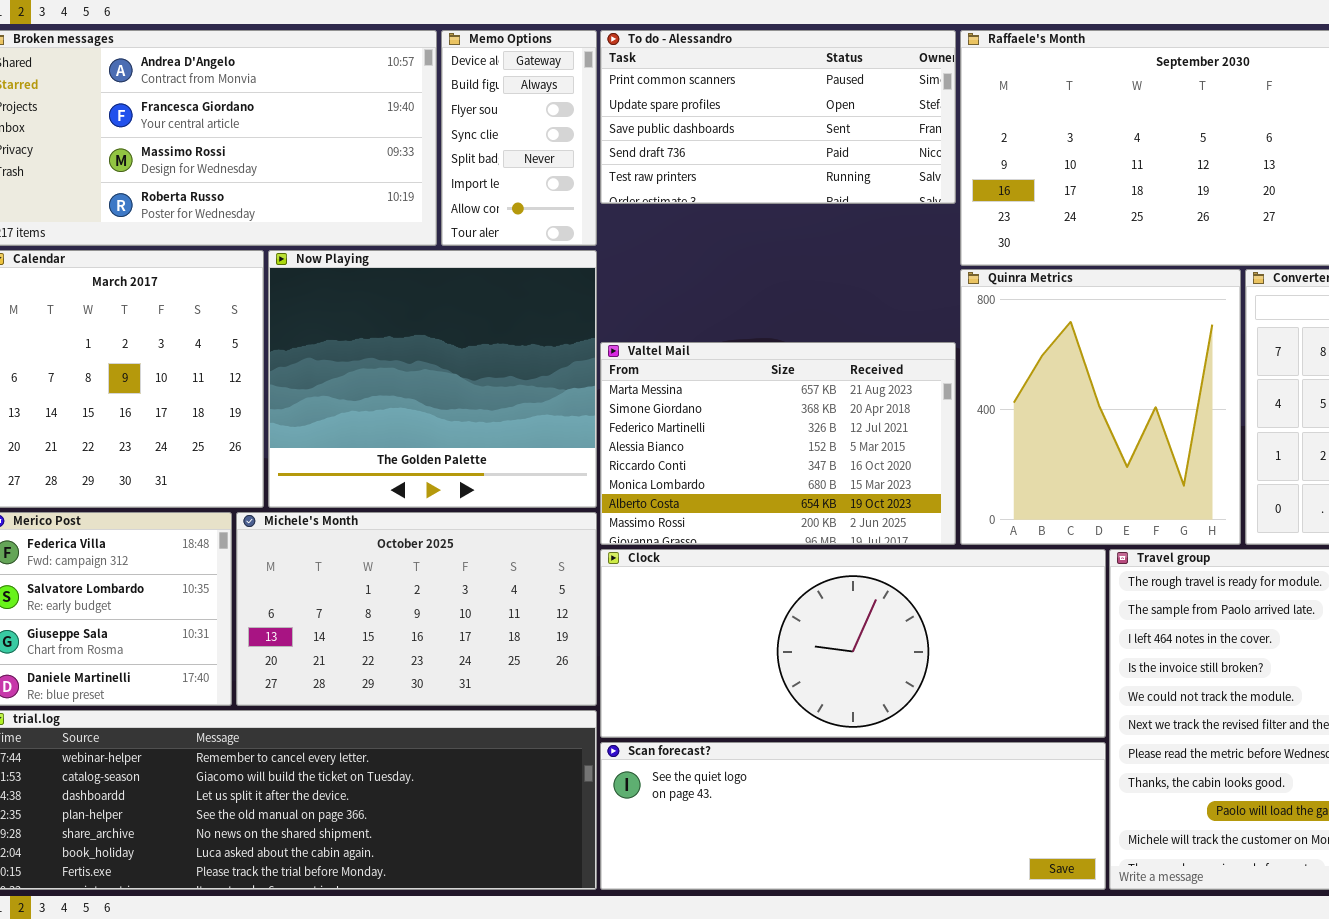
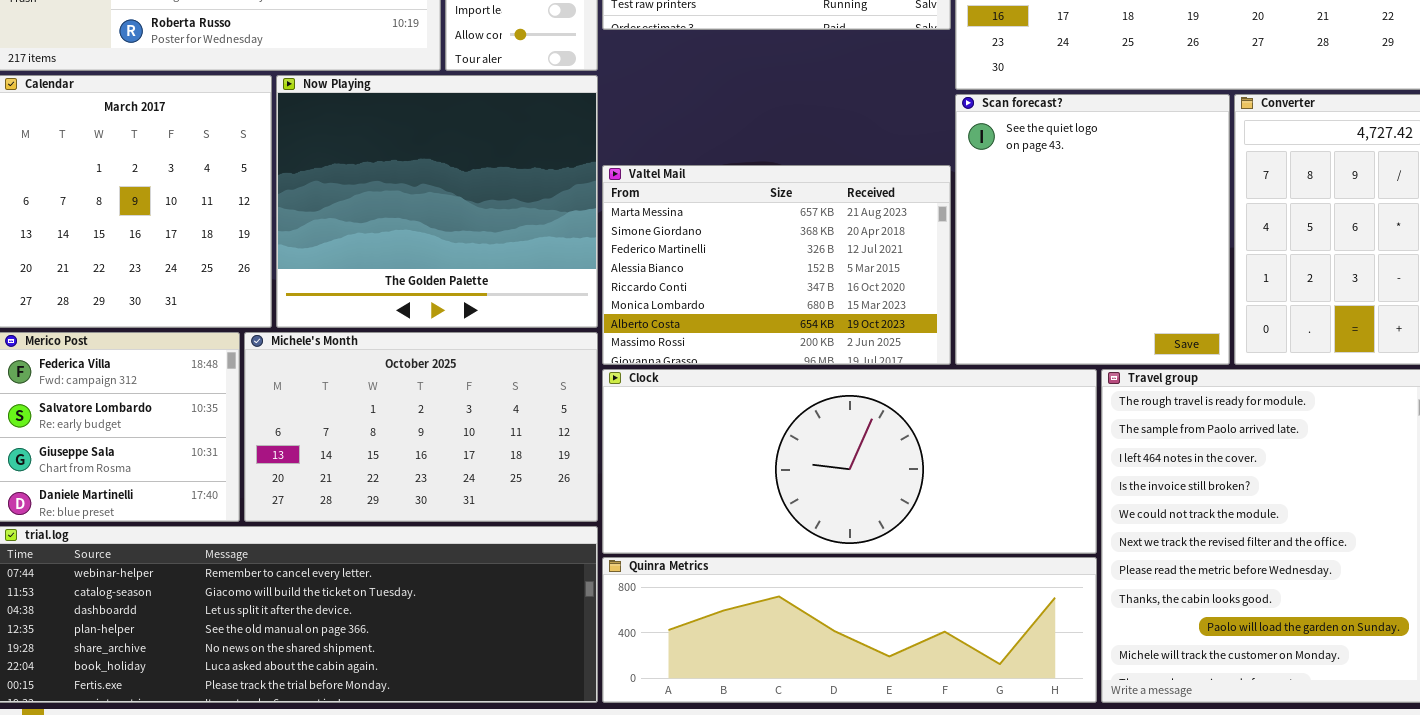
Quinra Metrics: [960,269,1241,545] -> [602,557,1097,703], moved, resized
Scan forecast?: [600,742,1106,890] -> [955,94,1230,365], moved, resized

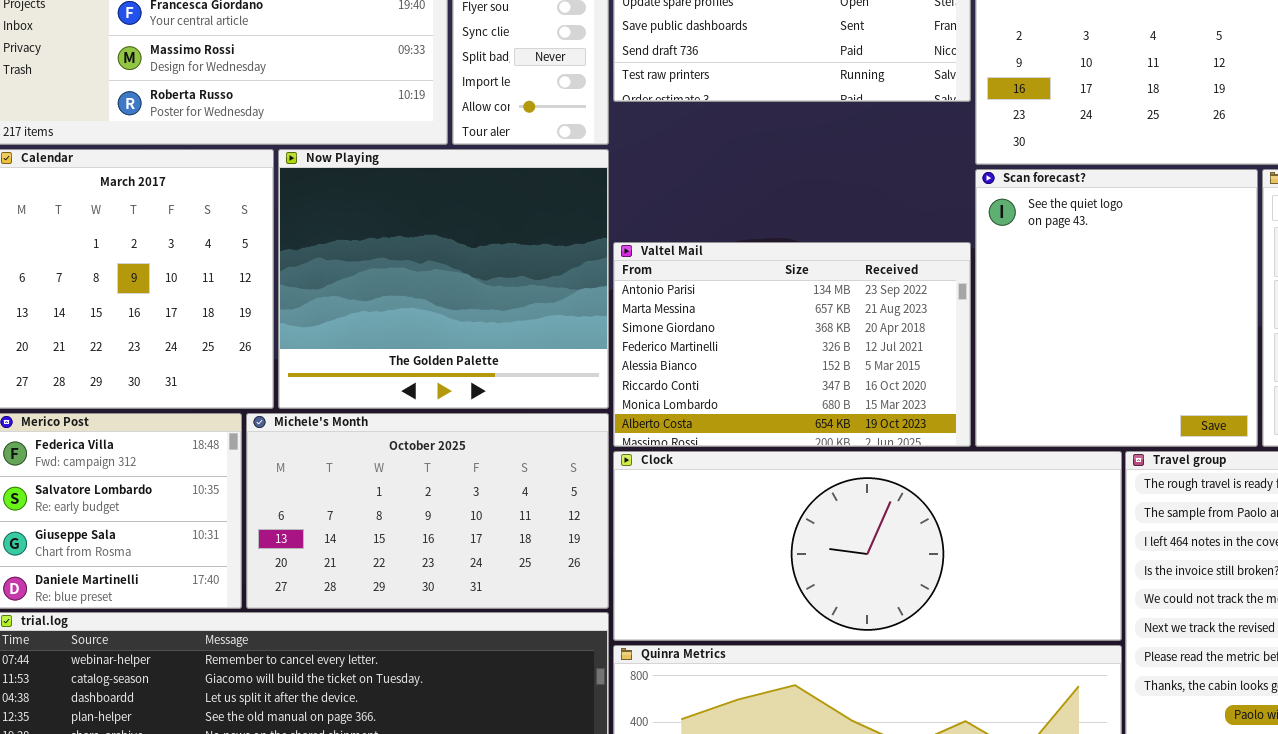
Valtel Mail: [602,165,951,365] -> [613,242,971,447], scrolled up 1 row

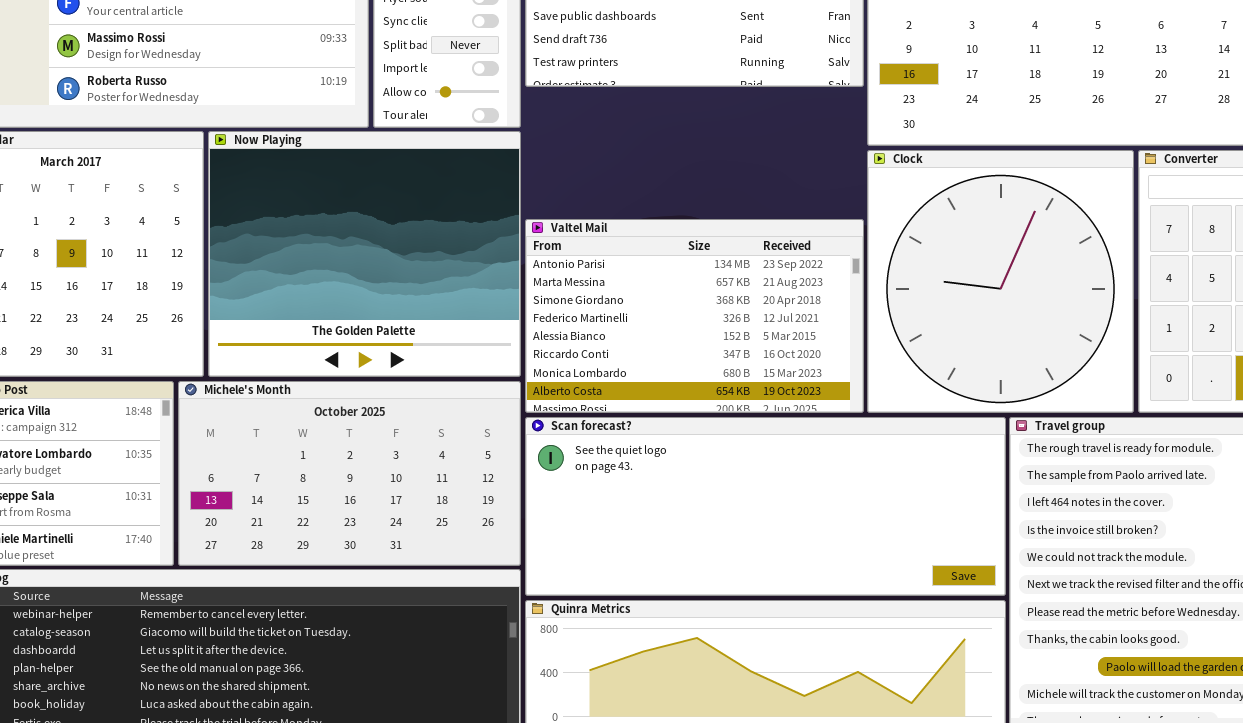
Scan forecast?: [975,169,1258,447] -> [525,417,1006,596], moved, resized
Clock: [613,451,1122,641] -> [867,150,1134,413], moved, resized

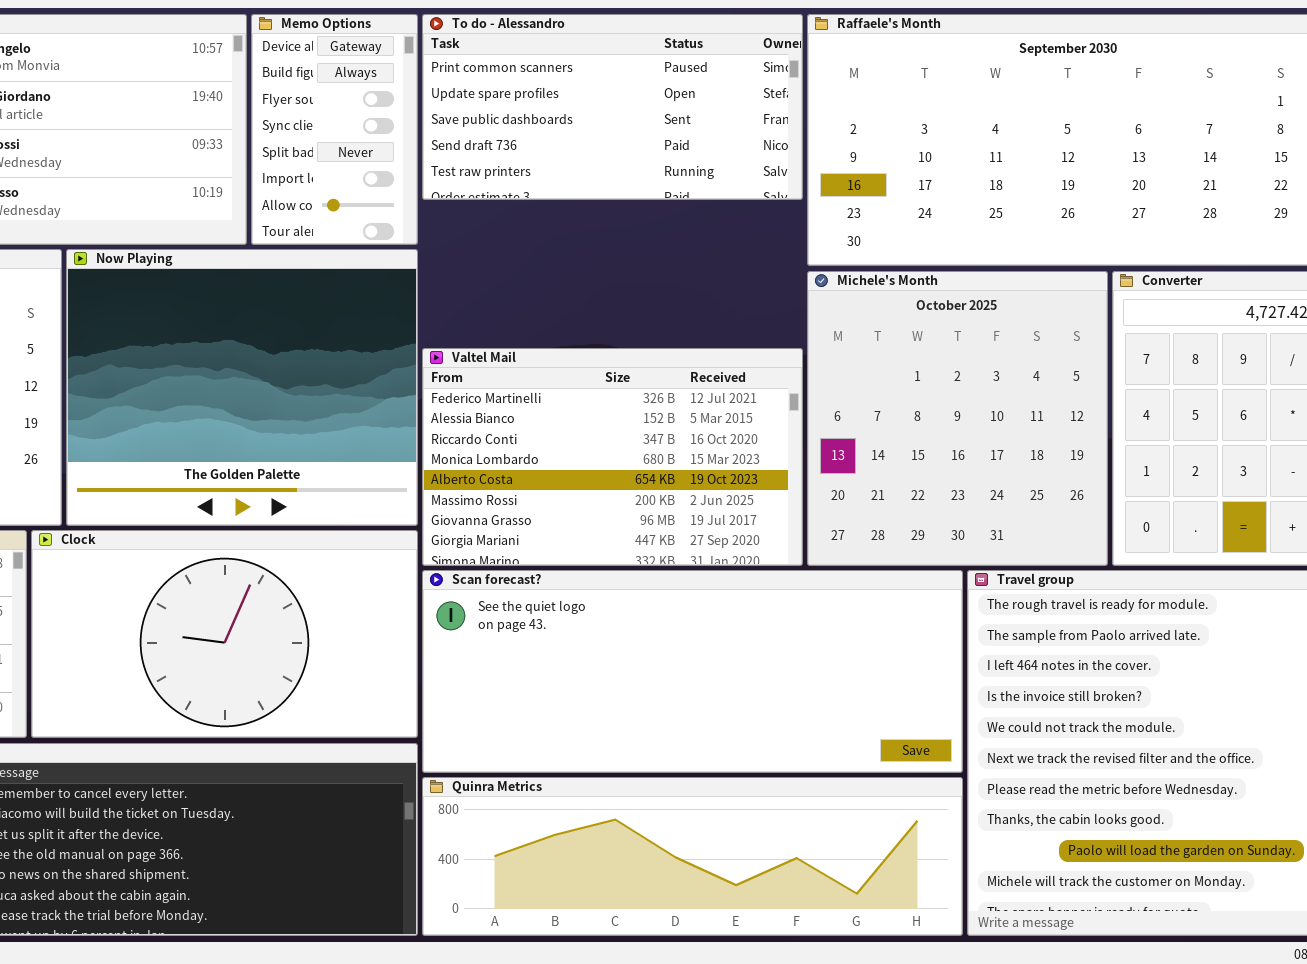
Clock: [867,150,1134,413] -> [31,530,418,738], moved, resized
Valtel Mail: [525,219,864,413] -> [422,348,803,566], scrolled down 3 rows
Michele's Month: [178,381,521,566] -> [807,271,1108,566], moved, resized

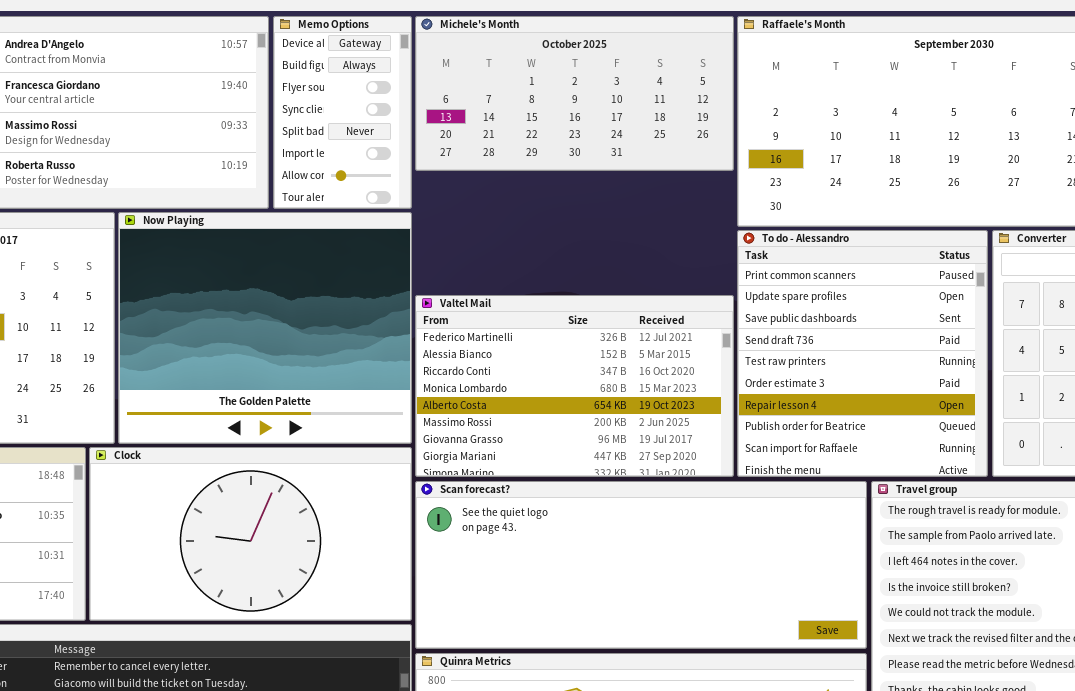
To do - Alessandro: [422,14,803,200] -> [737,230,988,477], moved, resized
Michele's Month: [807,271,1108,566] -> [415,16,734,171], moved, resized

